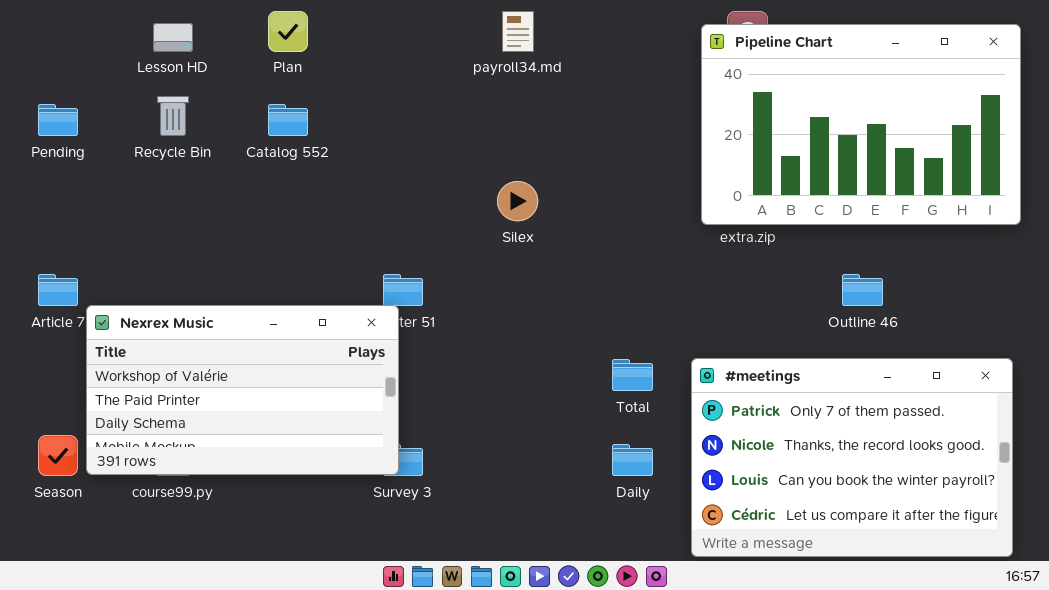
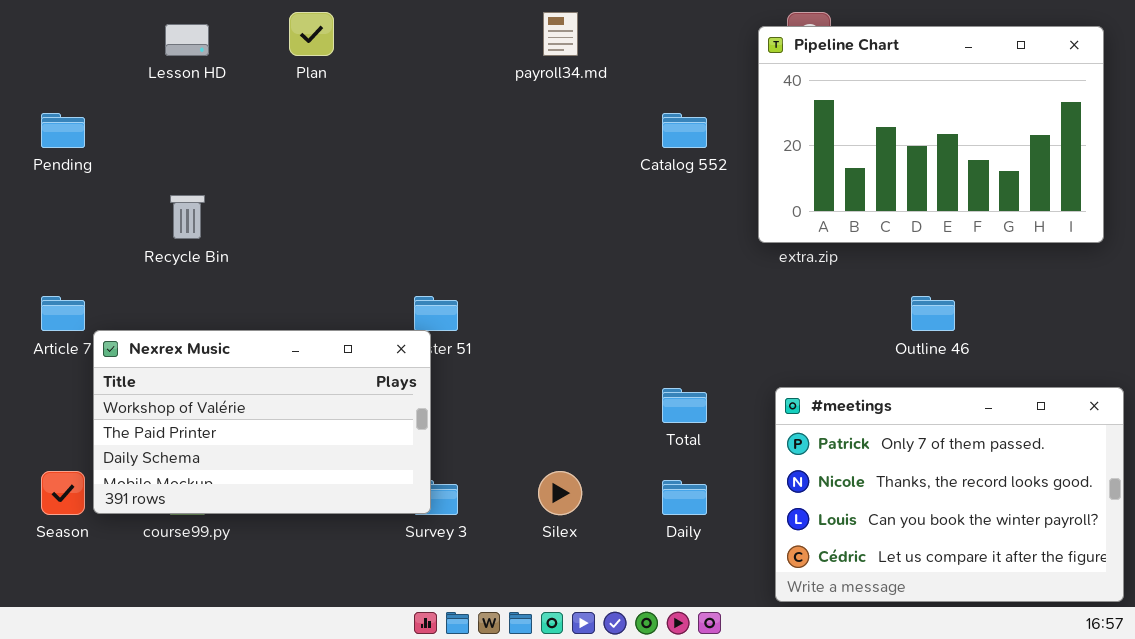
Recycle Bin: [157,96,189,136] -> [170,195,205,239], moved
Catalog 552: [268,104,308,136] -> [662,113,707,148], moved
Silex: [497,181,538,221] -> [538,471,582,515], moved
#meetings: [691,358,1013,557] -> [775,387,1124,602], moved

